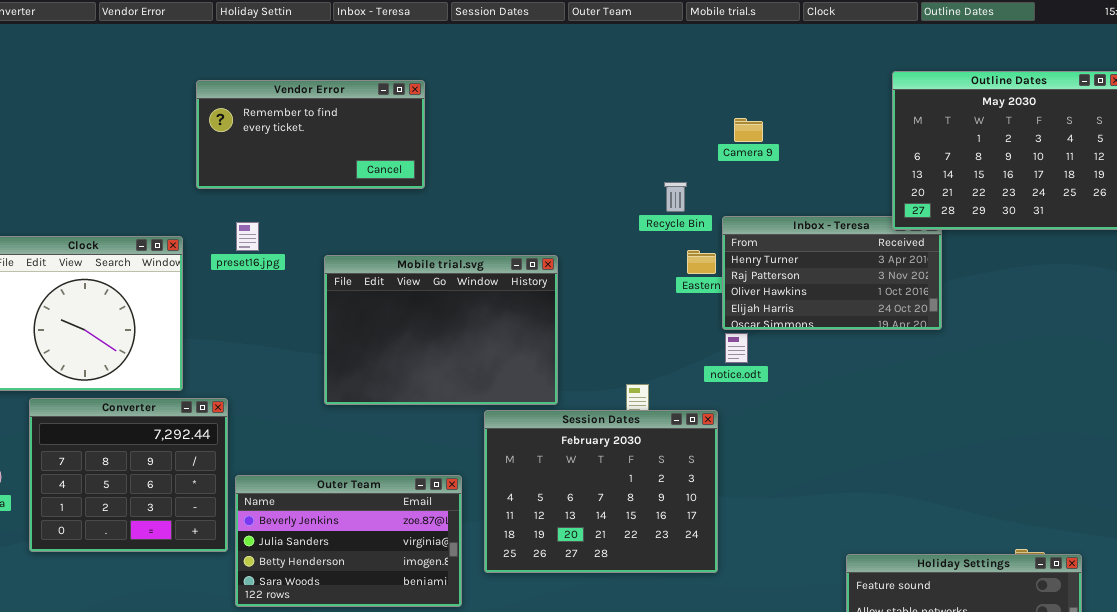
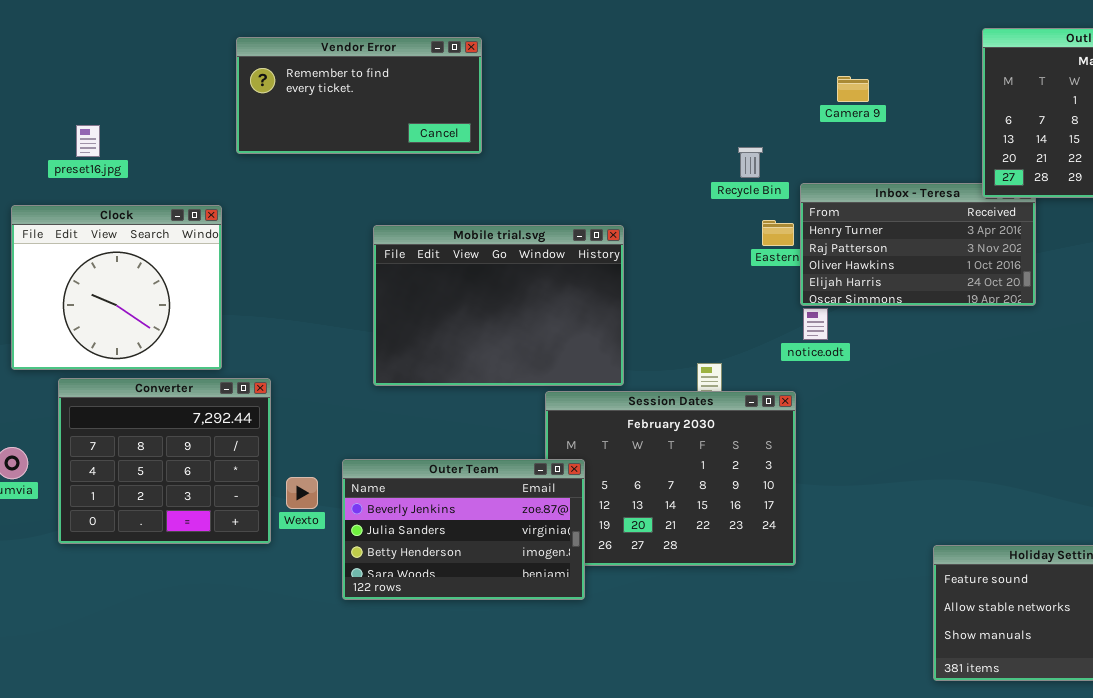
Camera 9: [734,118,763,142] -> [837,76,869,102], moved
preset16.jpg: [236,222,259,251] -> [76,125,100,157], moved
Outer Team: [235,475,462,607] -> [342,459,585,600], moved

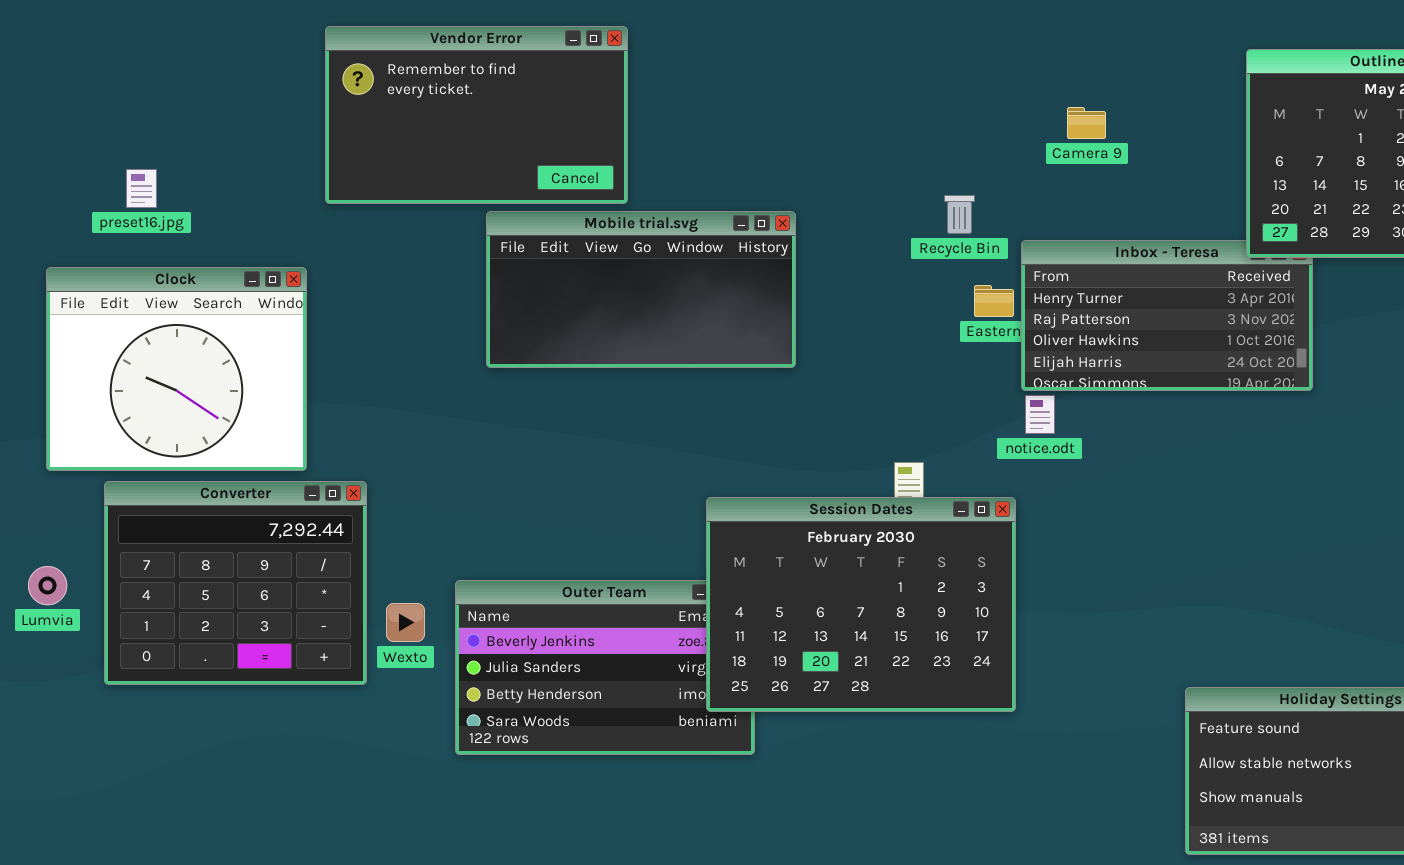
Vendor Error: [236,37,482,154] -> [325,26,628,204], resized
Mobile trial.svg: [373,225,624,386] -> [486,211,796,368], moved, resized
Session Dates: [545,391,796,566] -> [706,497,1016,712], raised

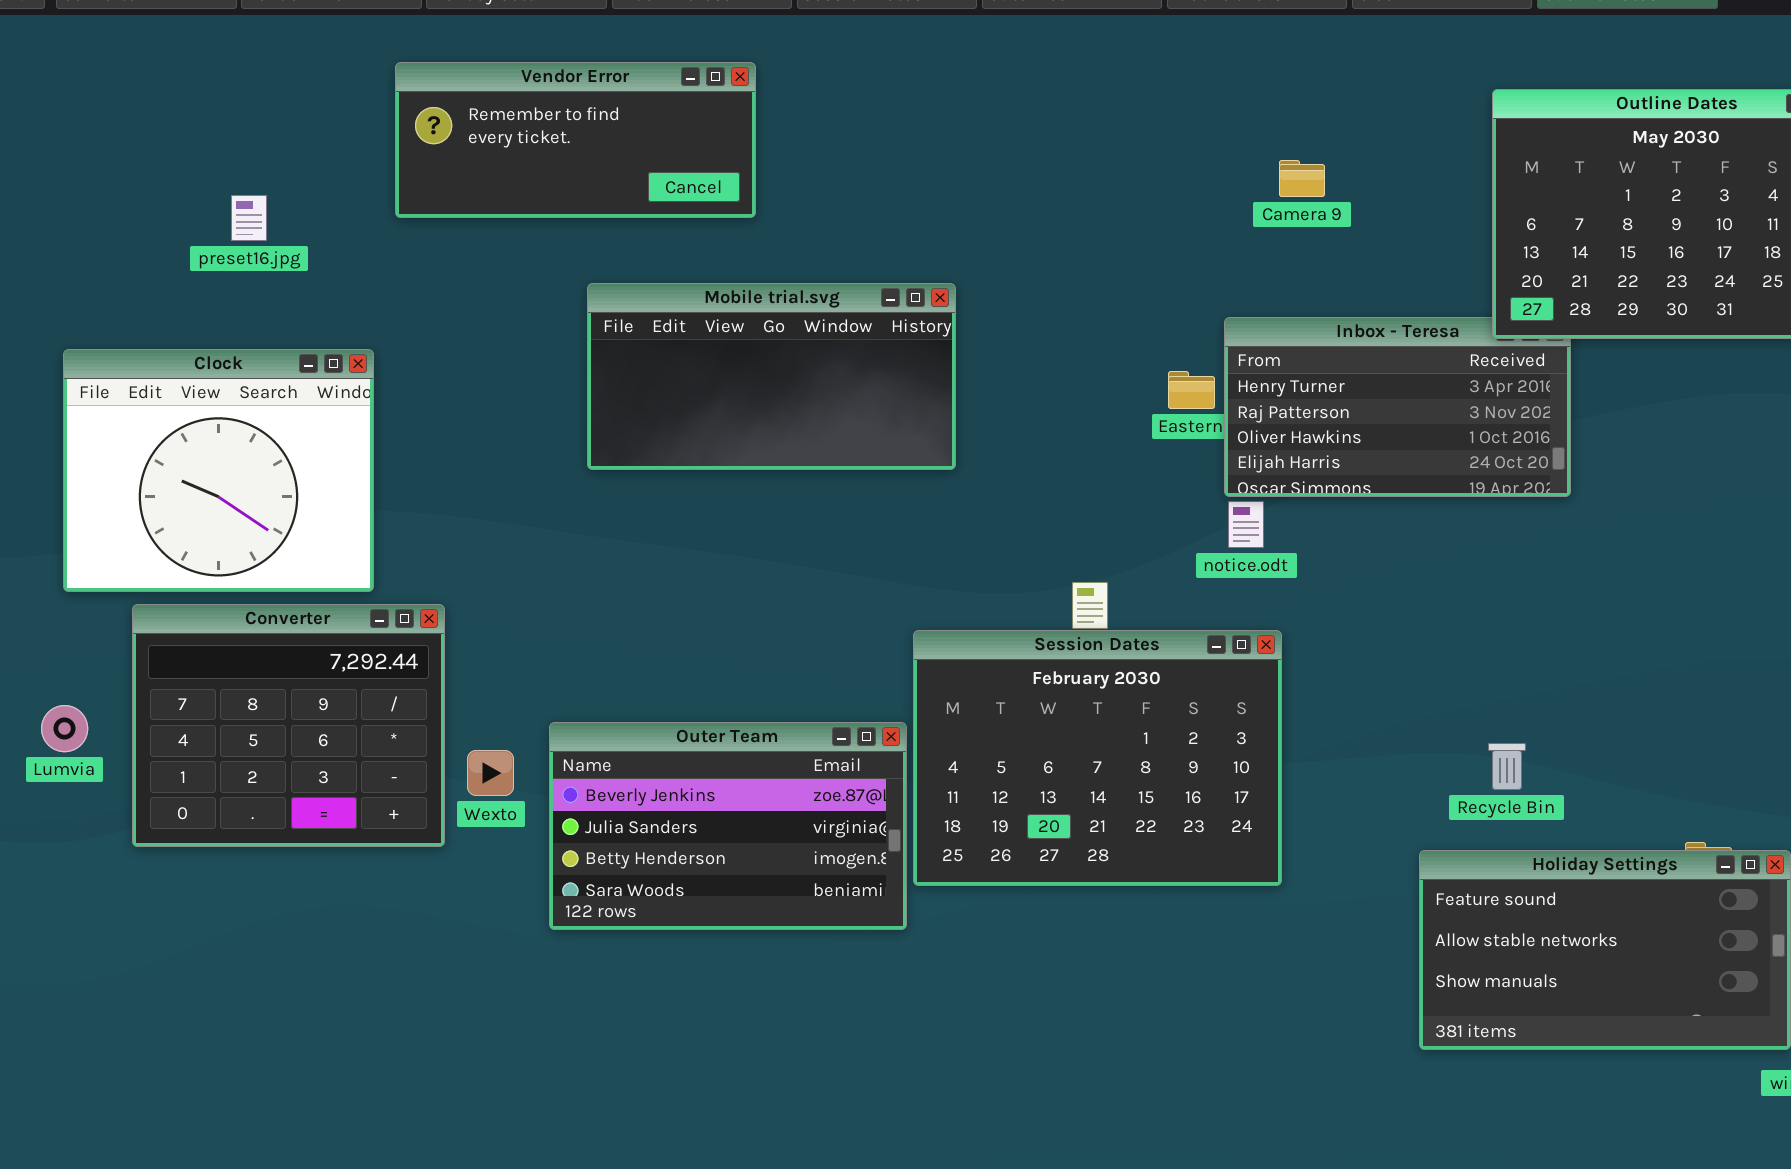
Vendor Error: [325,26,628,204] -> [395,62,756,218], resized
preset16.jpg: [126,169,157,208] -> [231,195,267,241], moved
Recycle Bin: [944,195,975,234] -> [1488,743,1526,790], moved
Session Dates: [706,497,1016,712] -> [913,630,1282,886], moved

